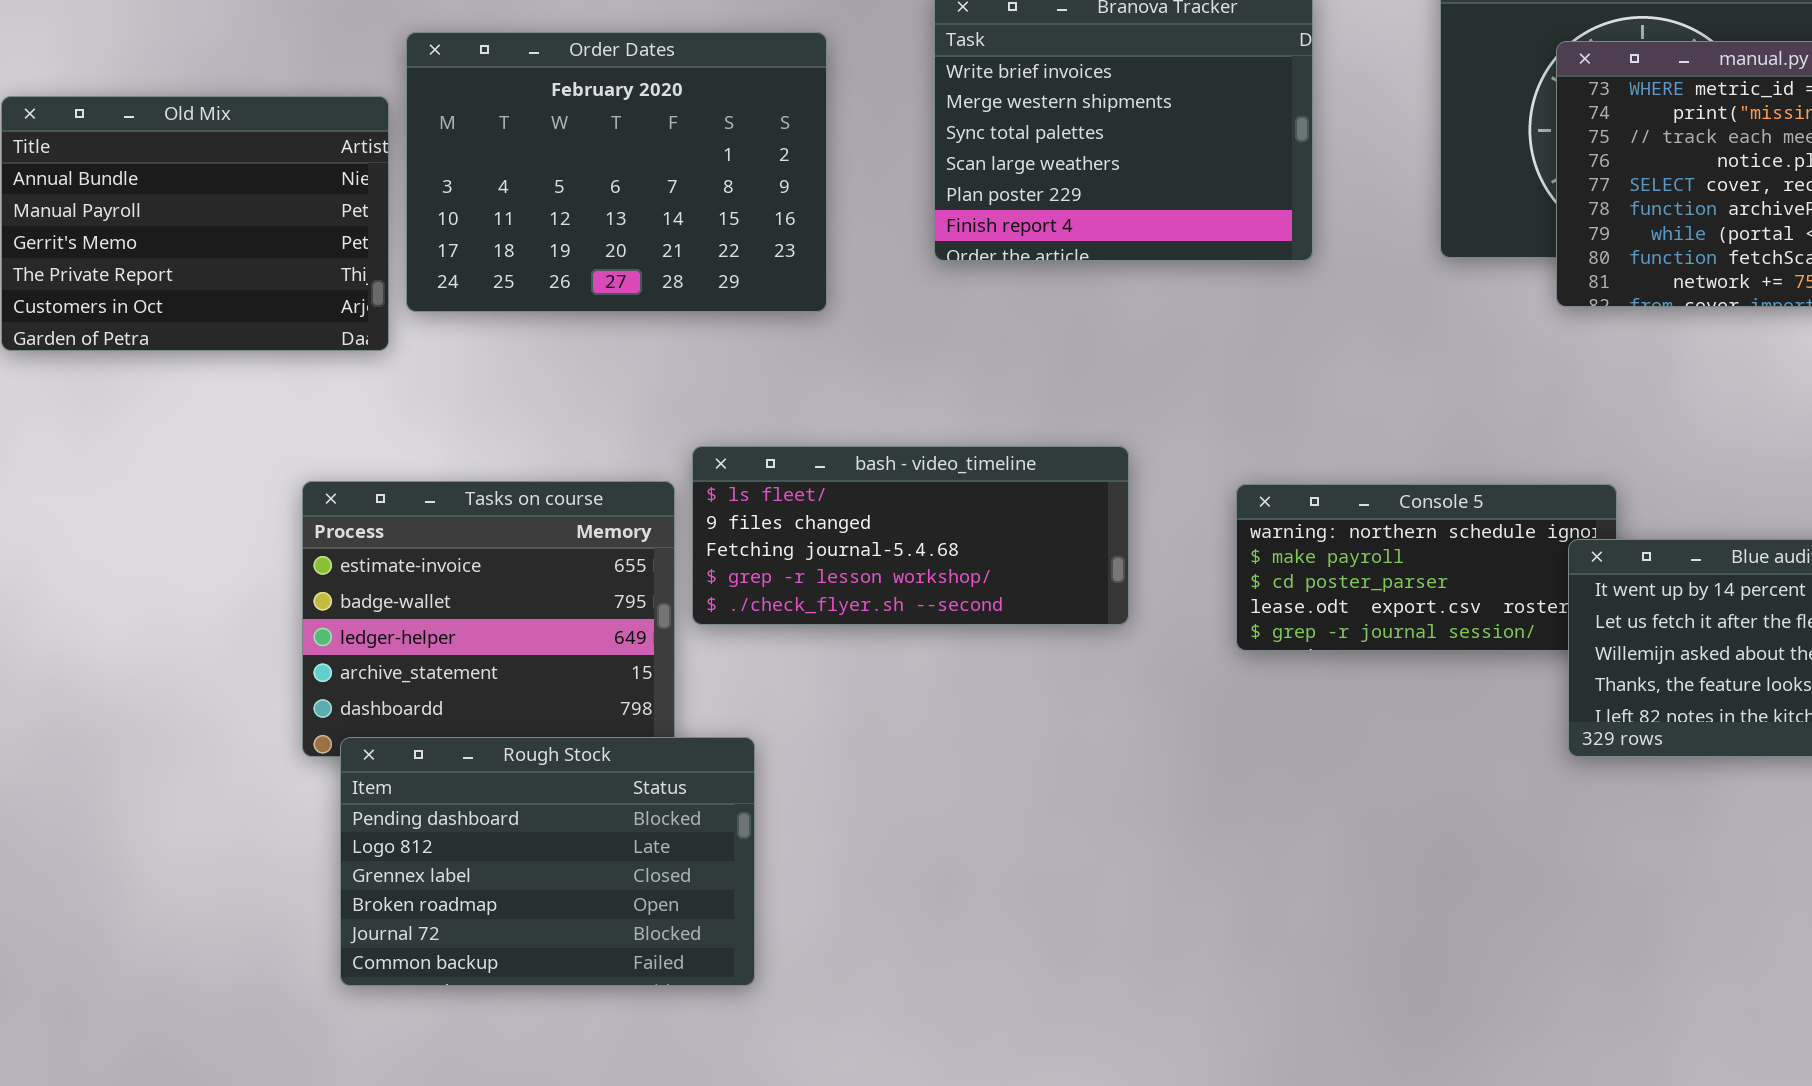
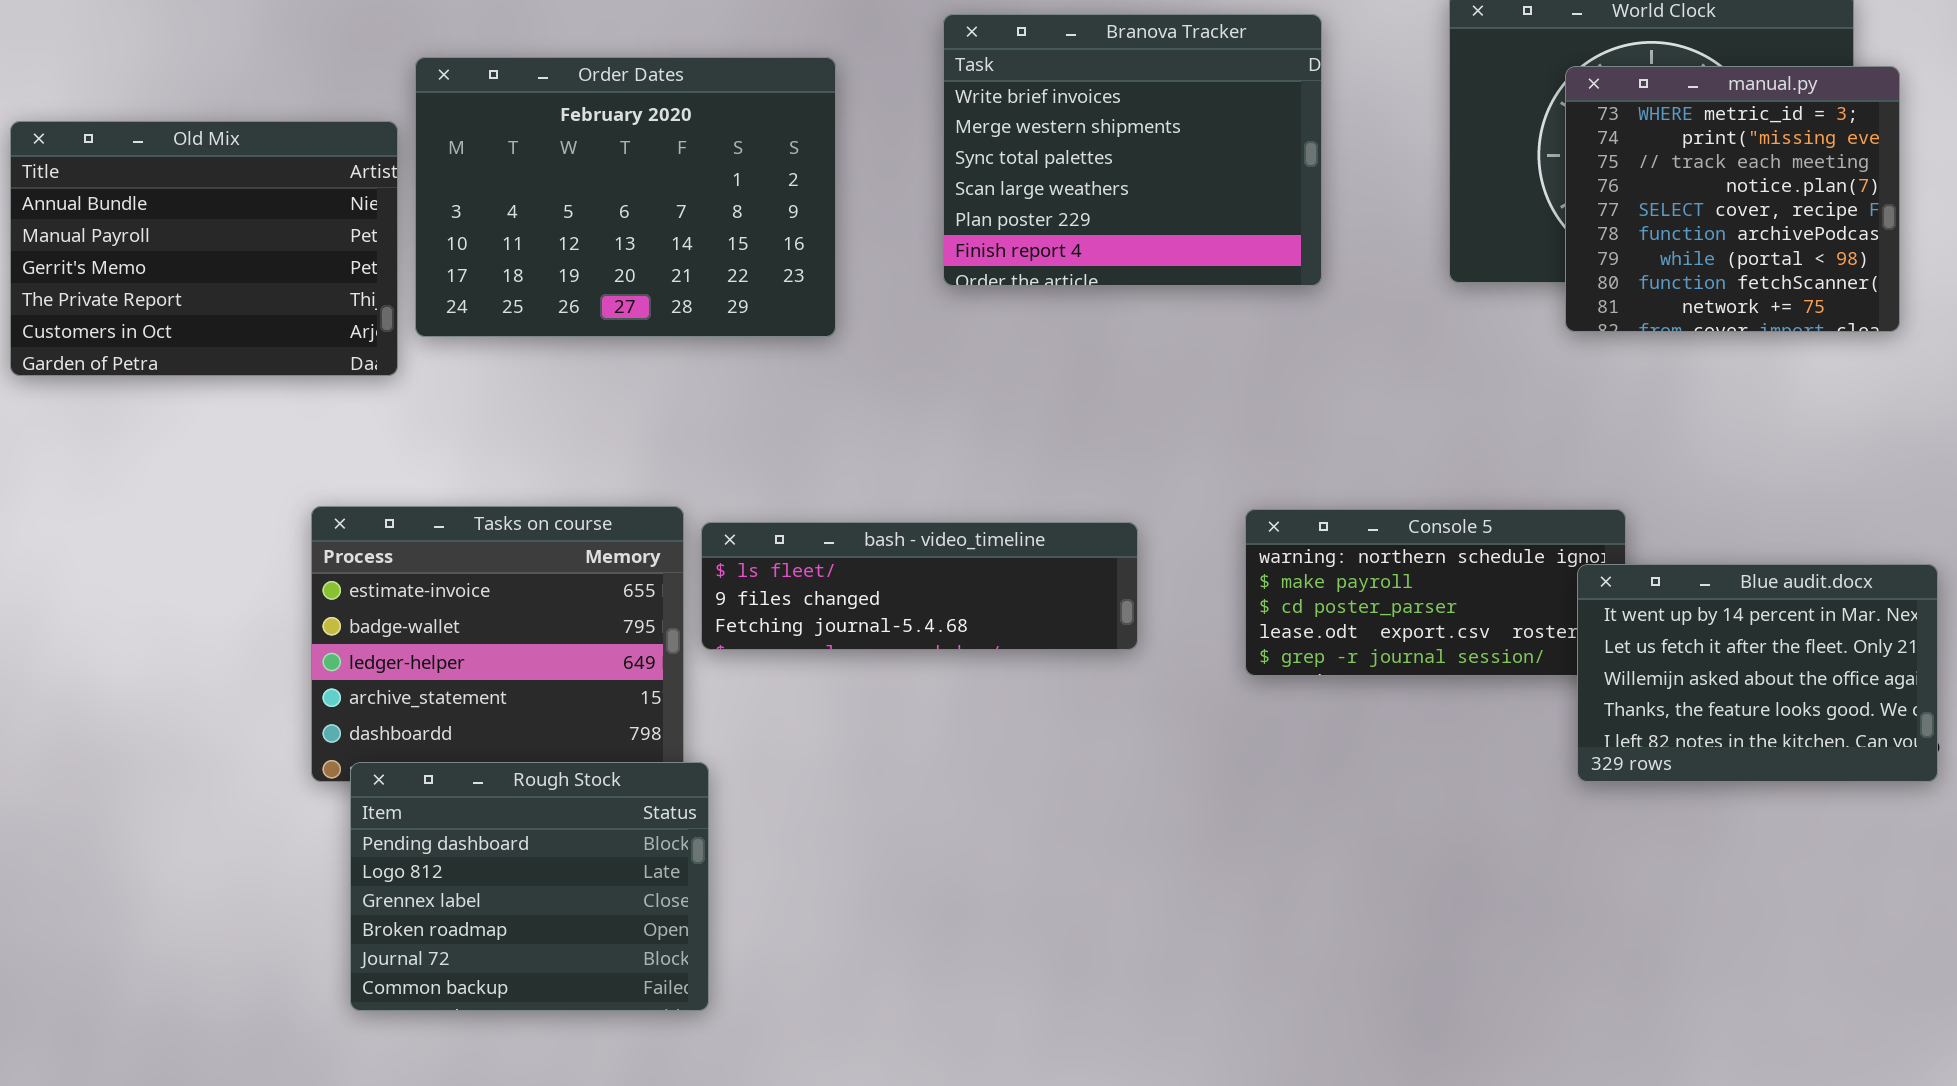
bash - video_timeline: [692,446,1129,625] -> [701,522,1138,650], resized
Rough Stock: [340,737,755,986] -> [350,762,709,1011], resized

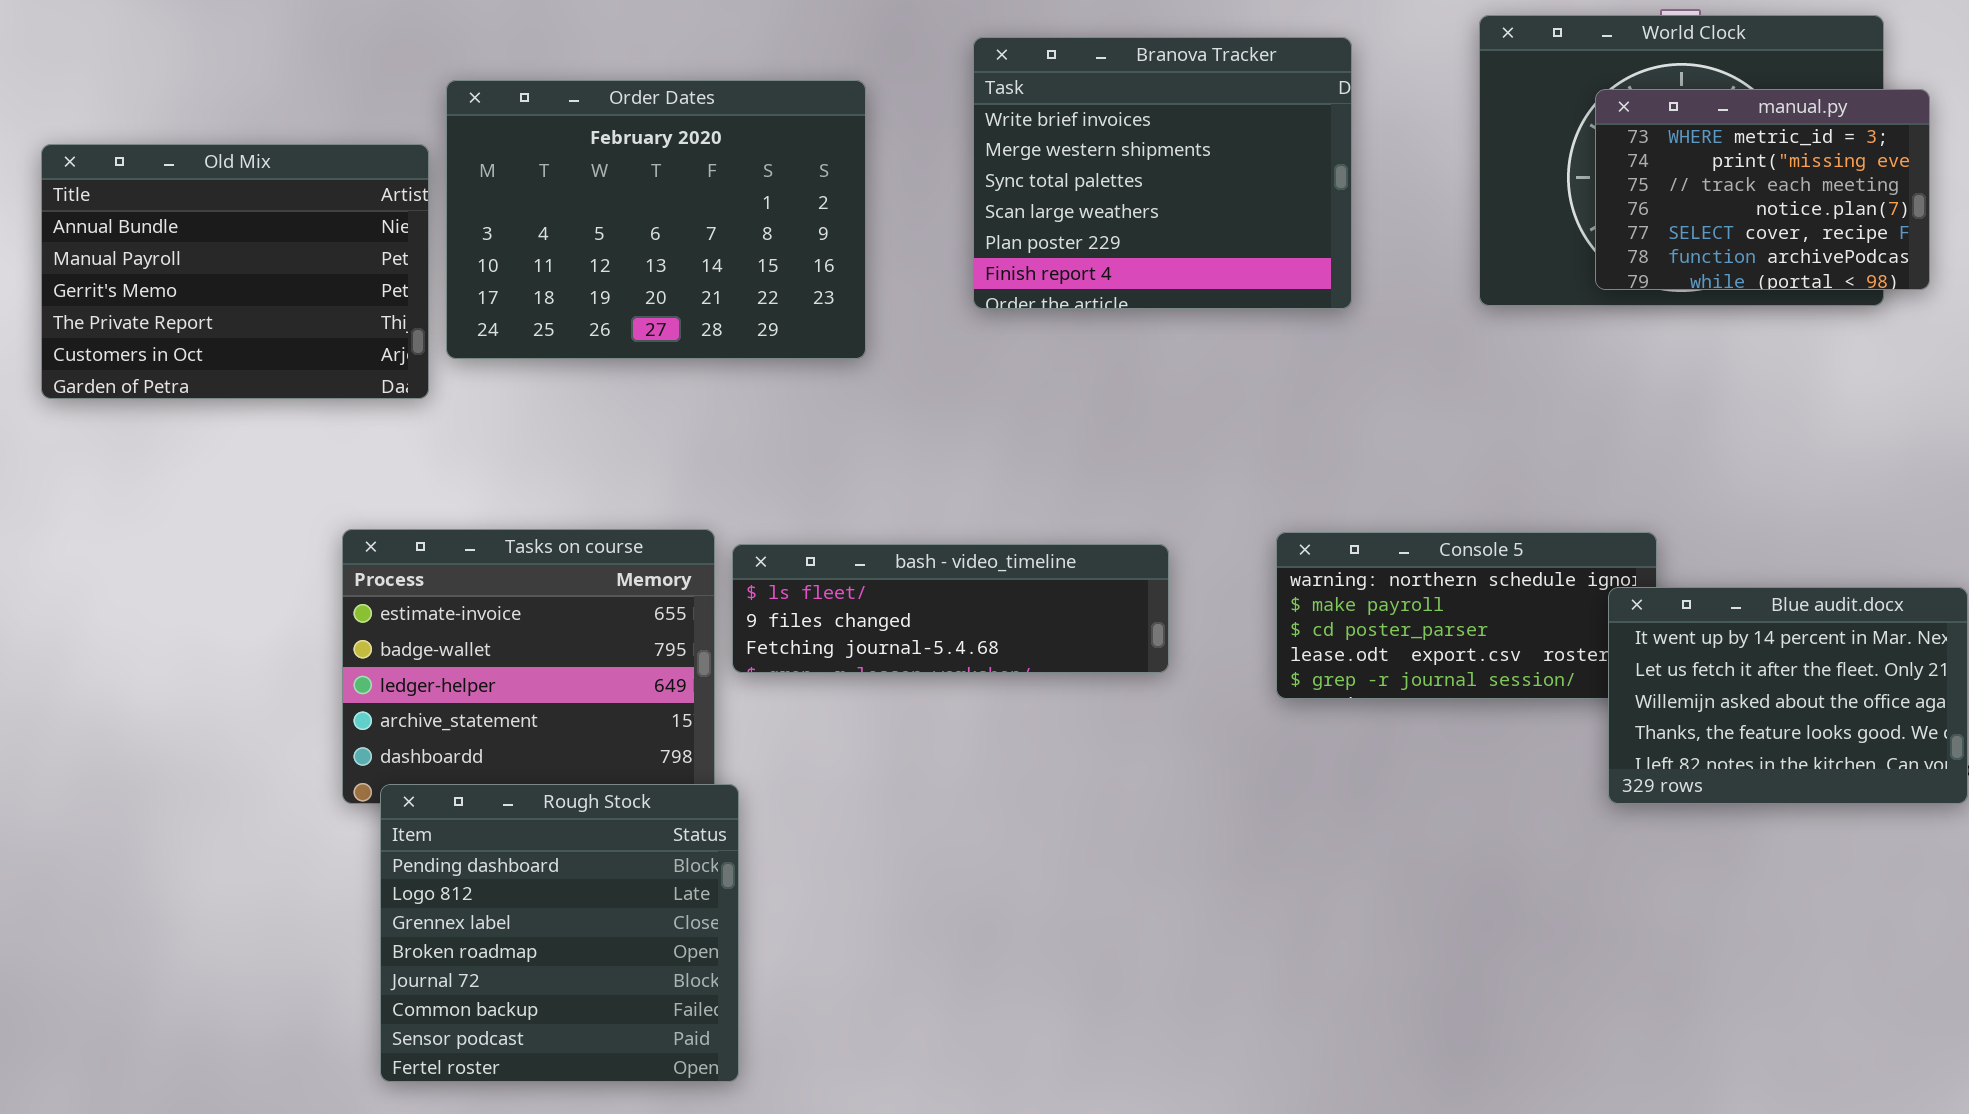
manual.py: [1565,66,1900,332] -> [1595,89,1930,290], resized
Rough Stock: [350,762,709,1011] -> [380,784,739,1082], resized

